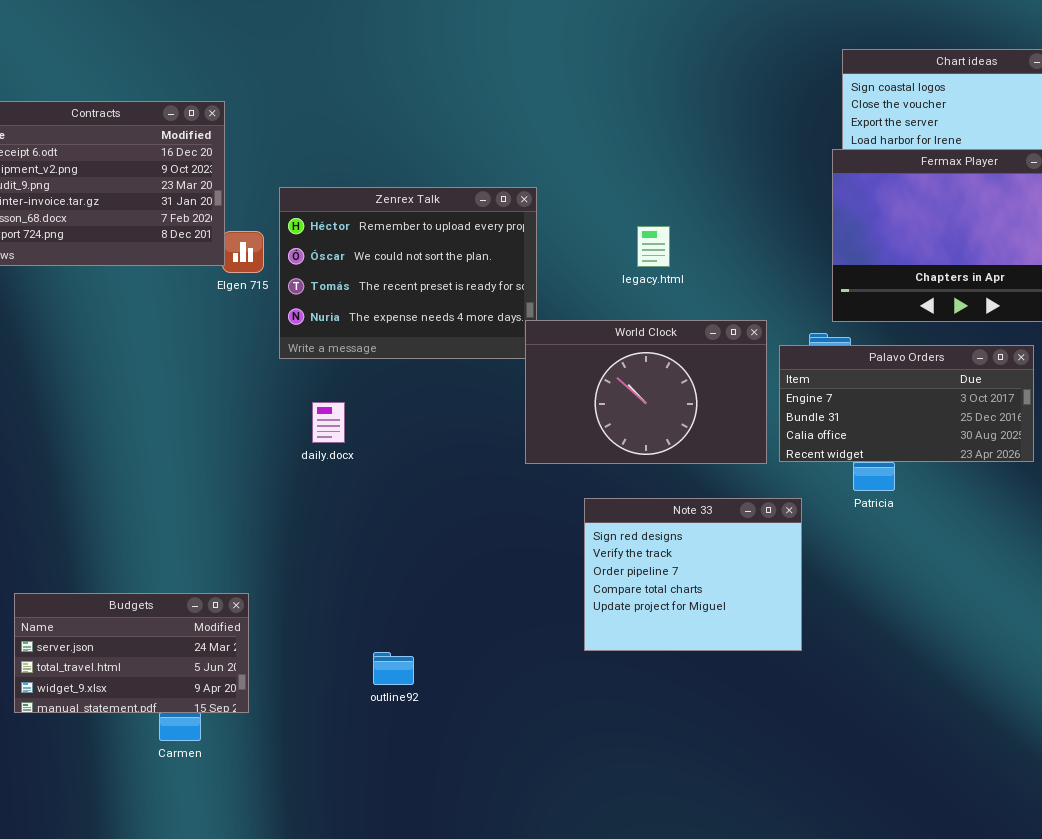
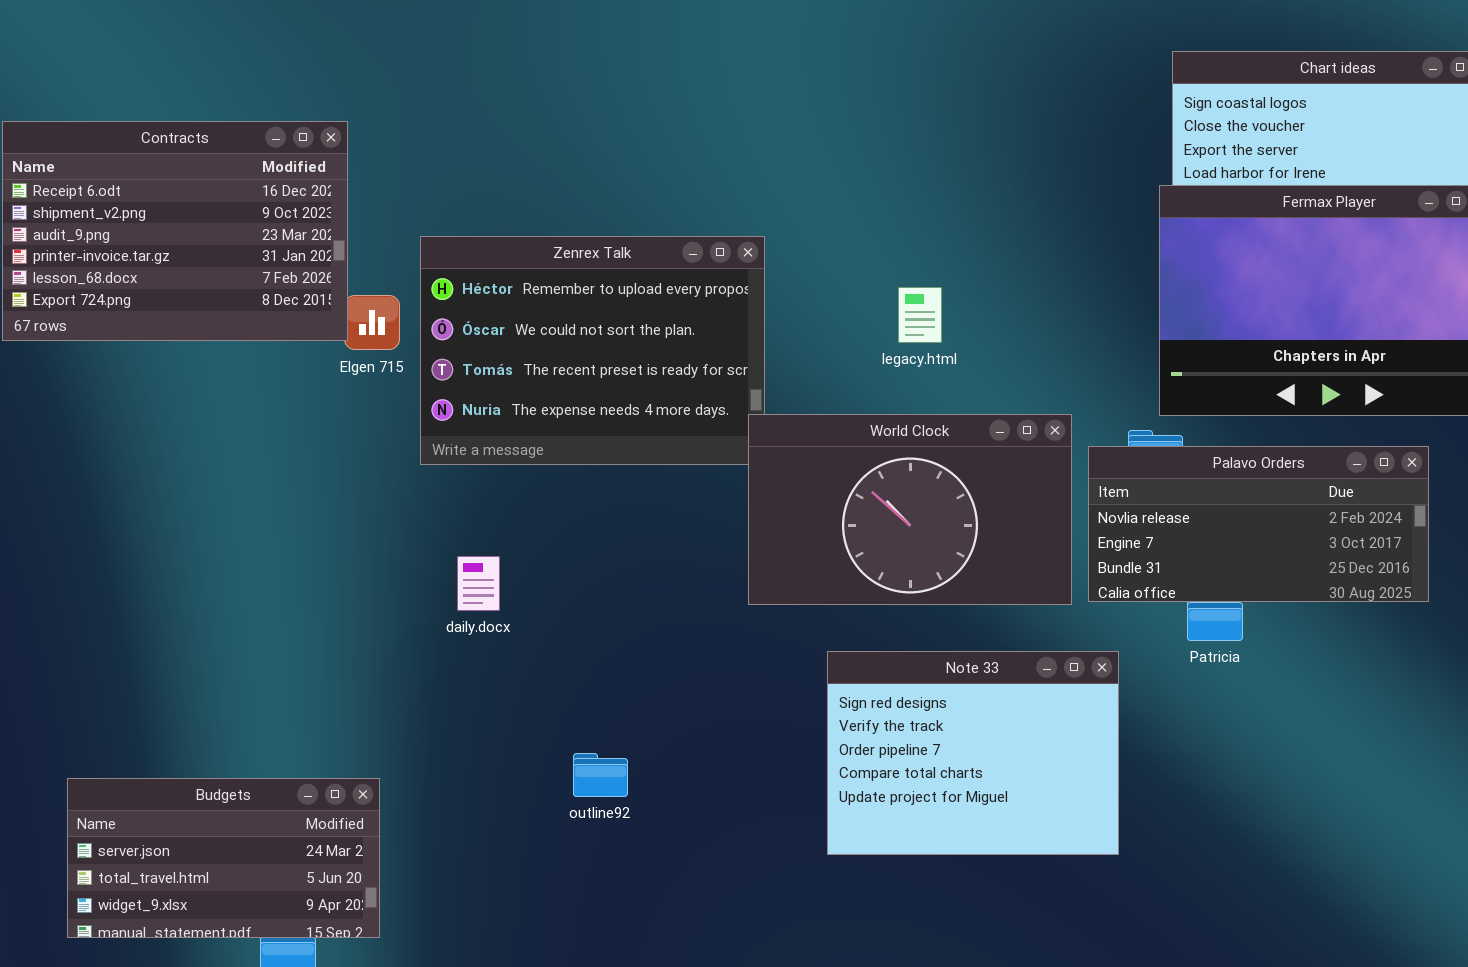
Palavo Orders: [779,345,1034,462] -> [1088,446,1429,602], scrolled up 1 row
daily.docx: [312,402,345,443] -> [457,556,500,611], moved
outline92: [373,652,414,685] -> [573,753,628,797], moved

